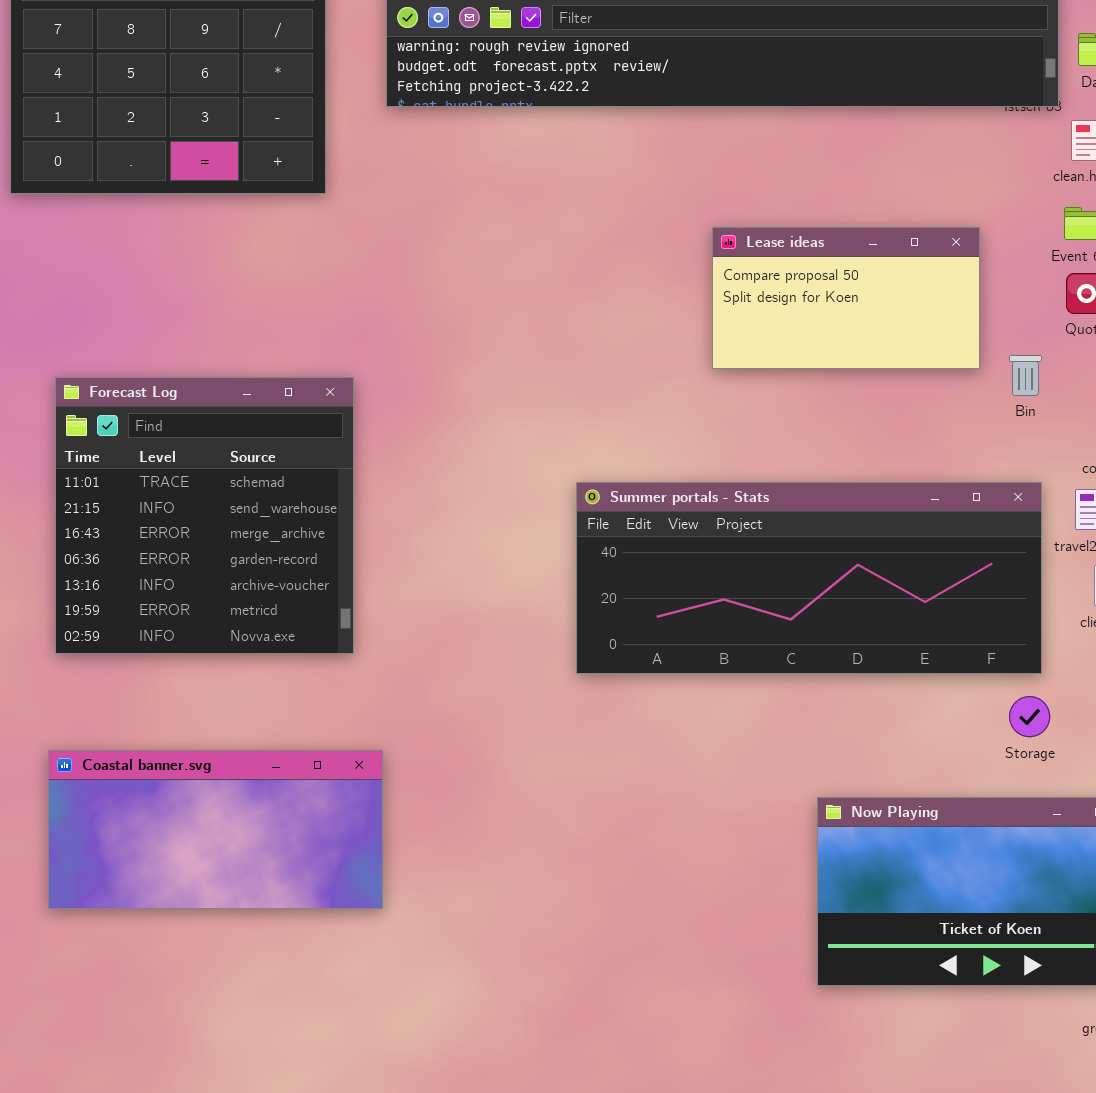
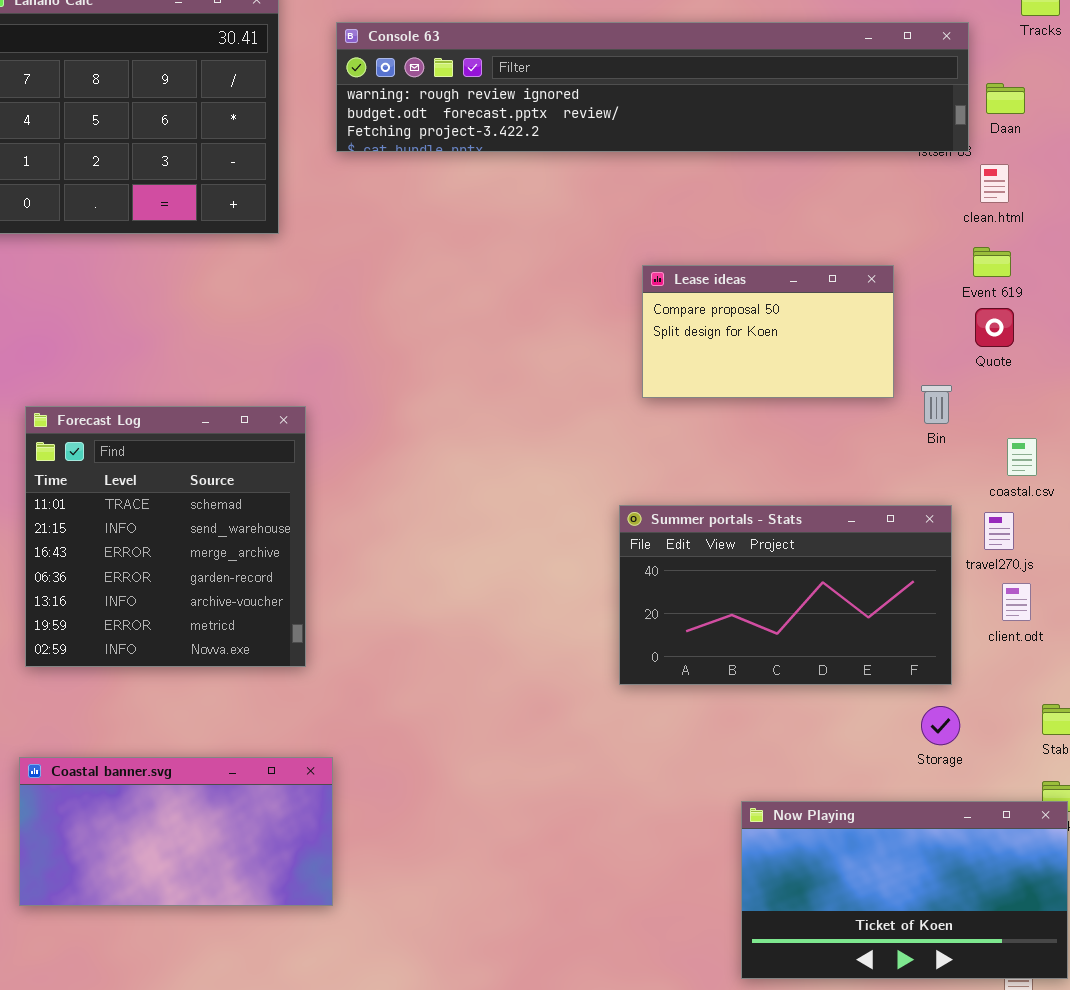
Summer portals - Stats: [576,482,1042,674] -> [619,505,952,685], resized

